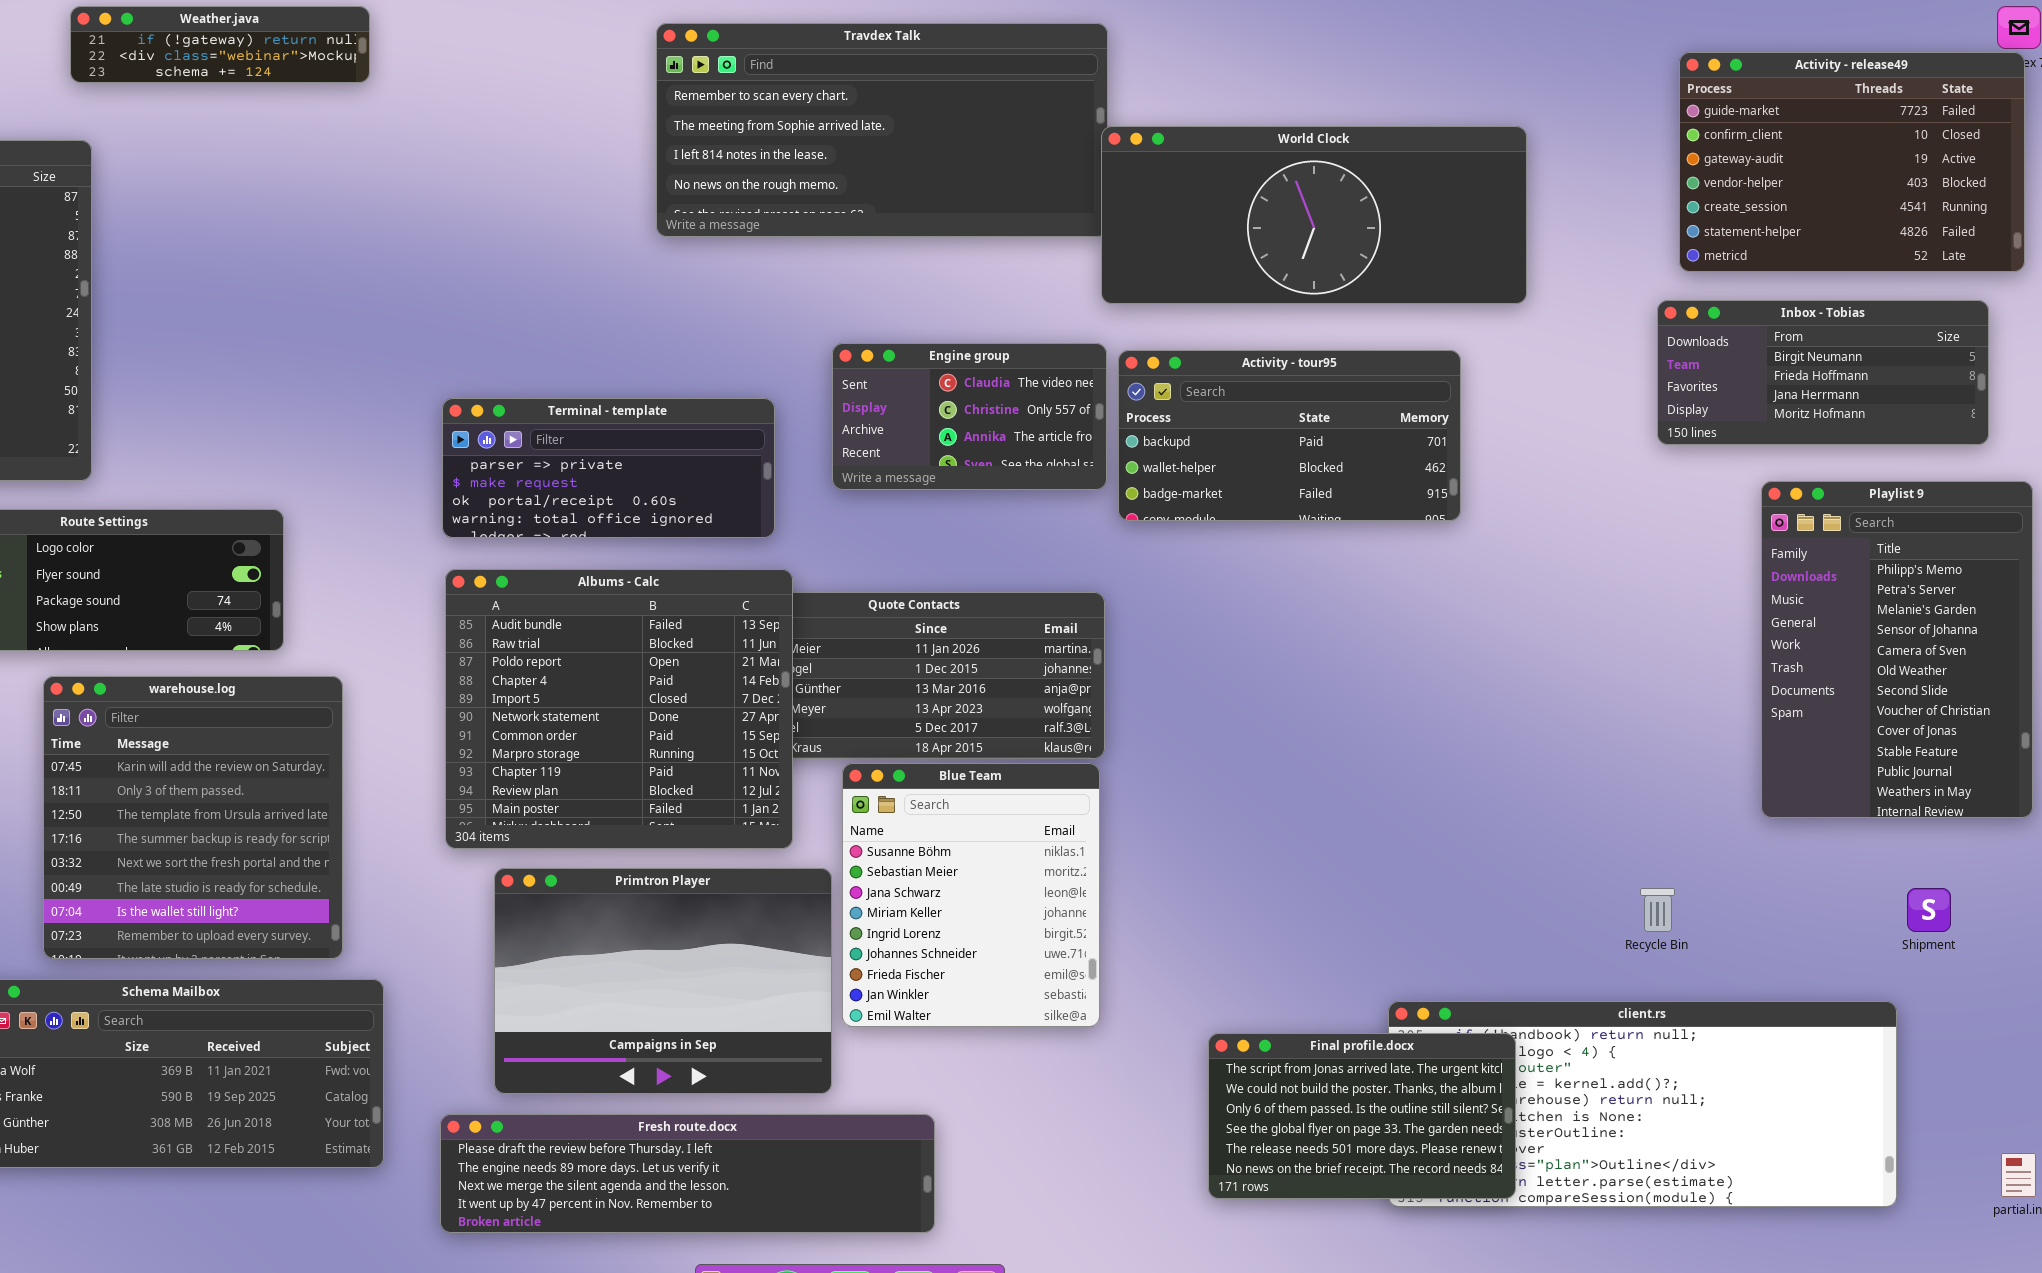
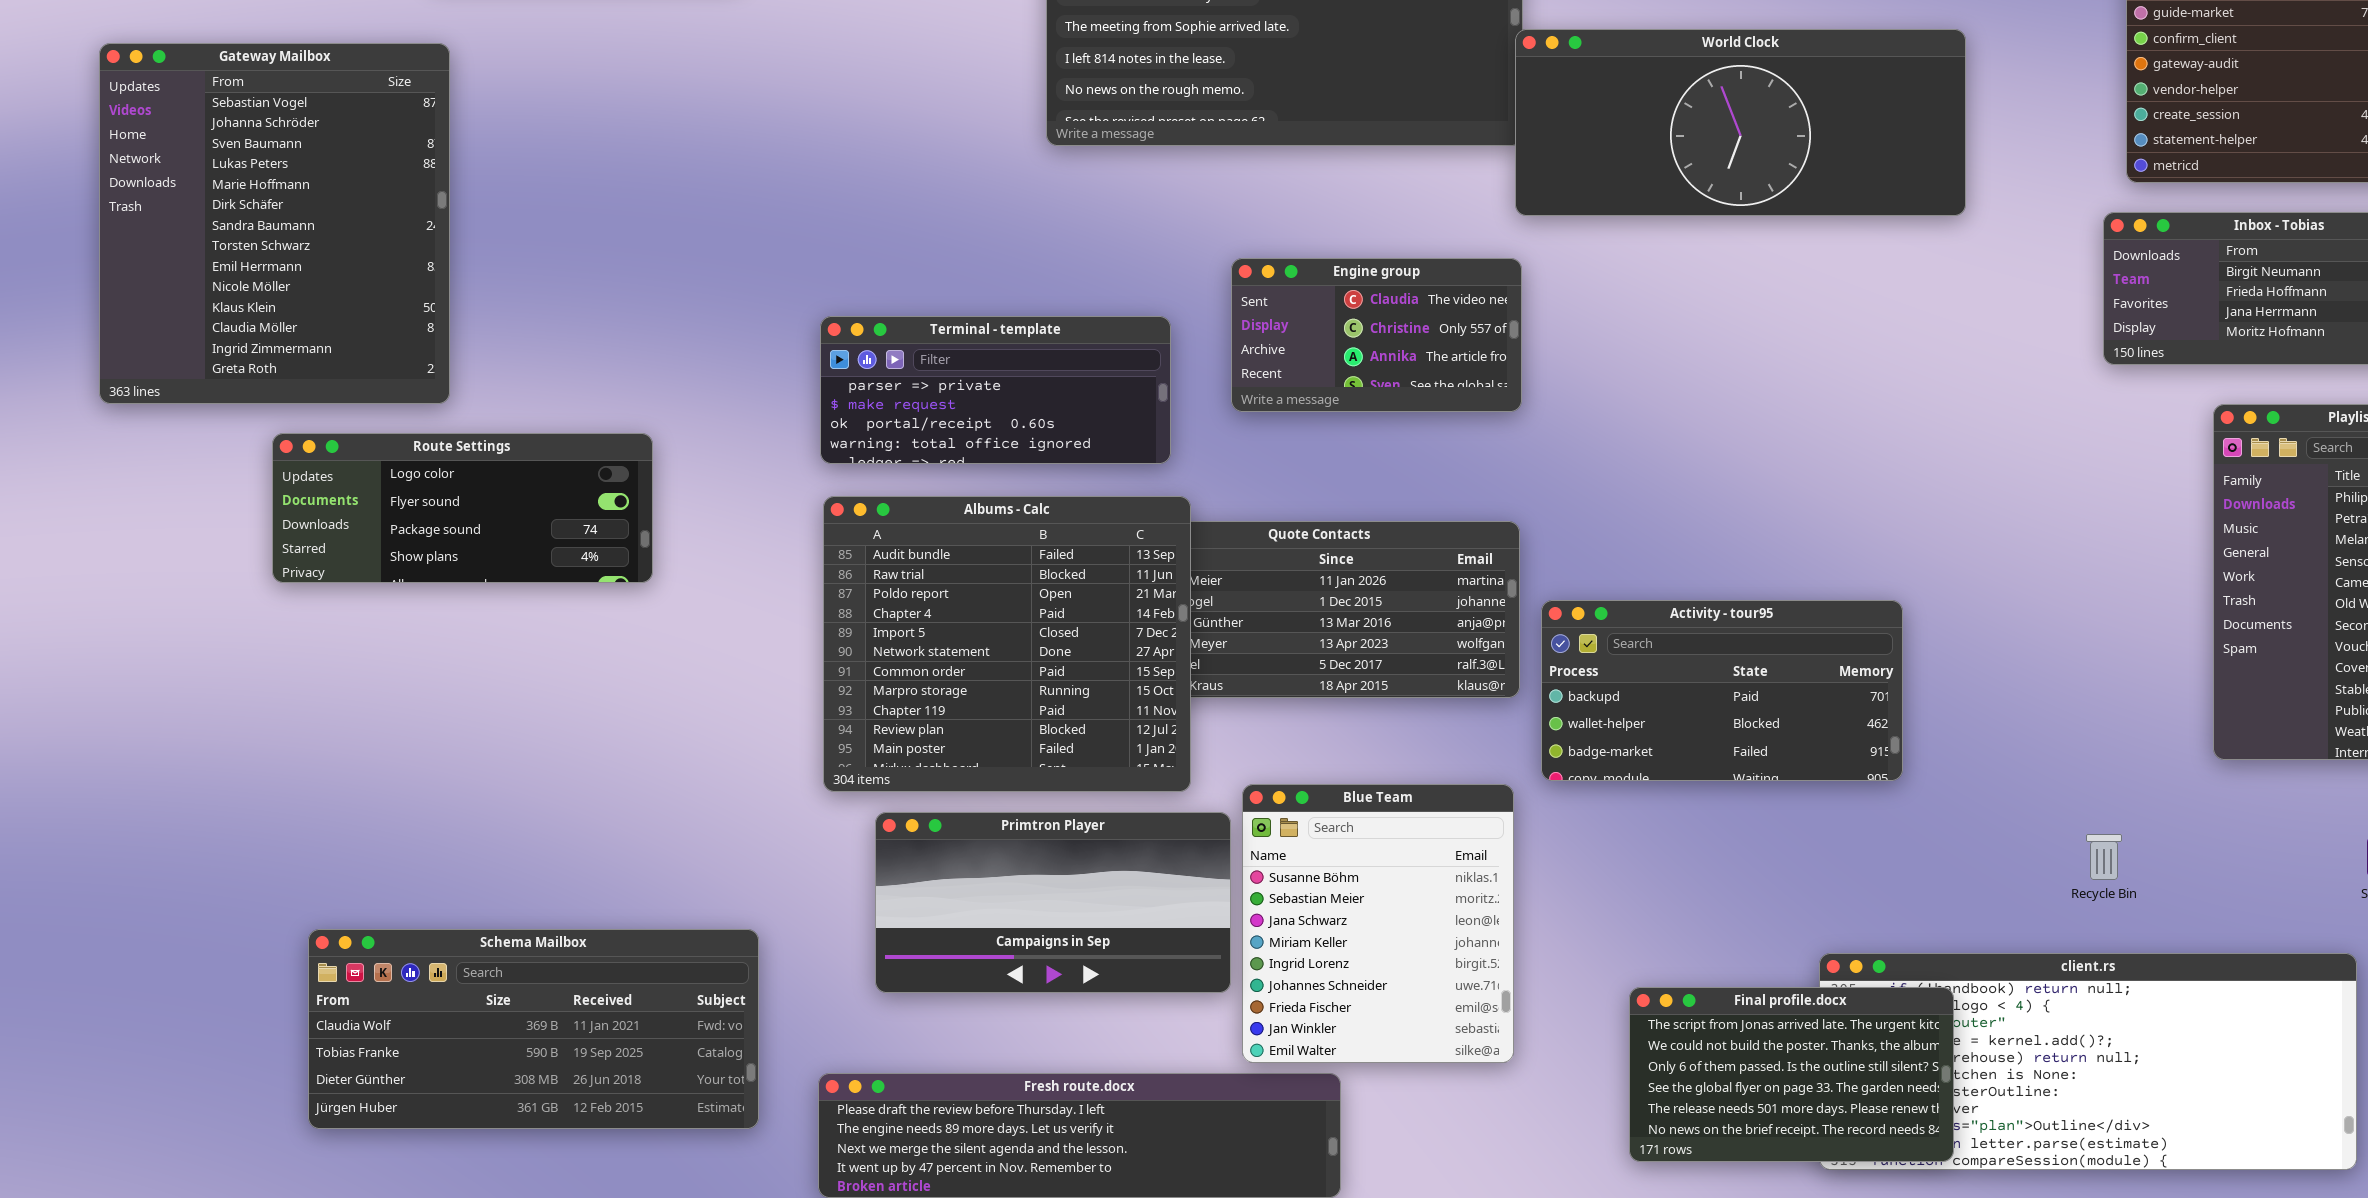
Activity - tour95: [1118,350,1461,521] -> [1541,600,1903,781], moved
warehouse.log: [43,676,343,959] -> none, closed
Blue Team: [842,763,1100,1027] -> [1242,784,1514,1063], moved
Primtron Player: [494,868,832,1094] -> [875,812,1231,993], resized

